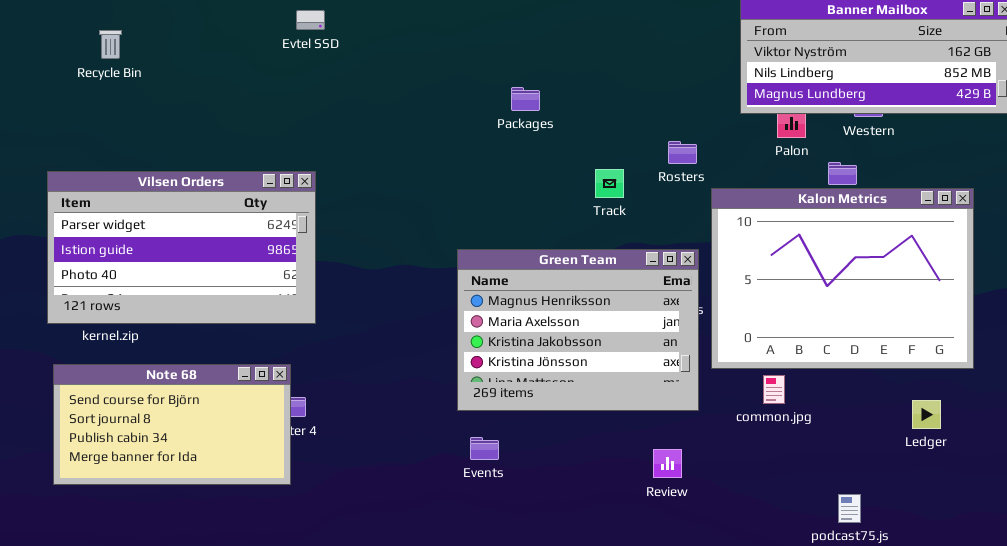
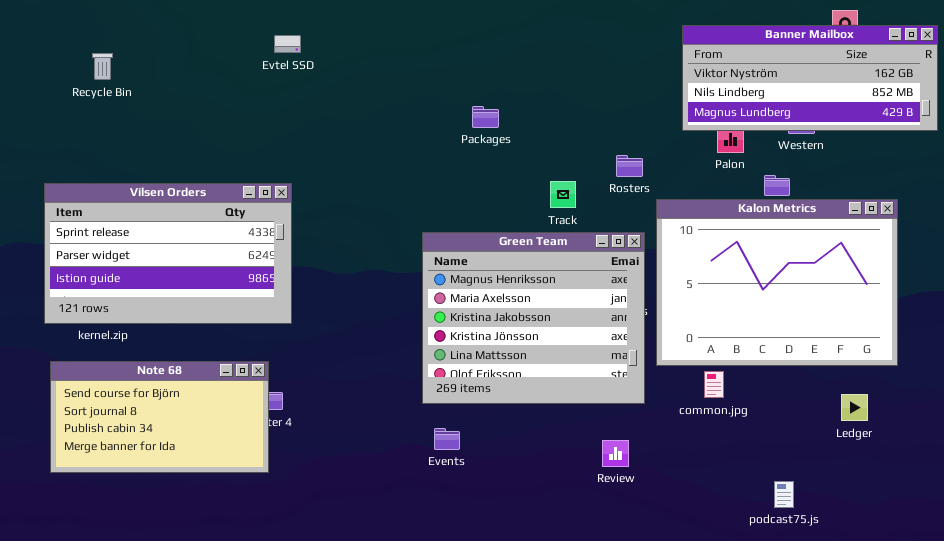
Vilsen Orders: [47,171,316,324] -> [44,183,292,324], scrolled up 1 row
Green Team: [457,249,699,411] -> [422,232,645,404], resized

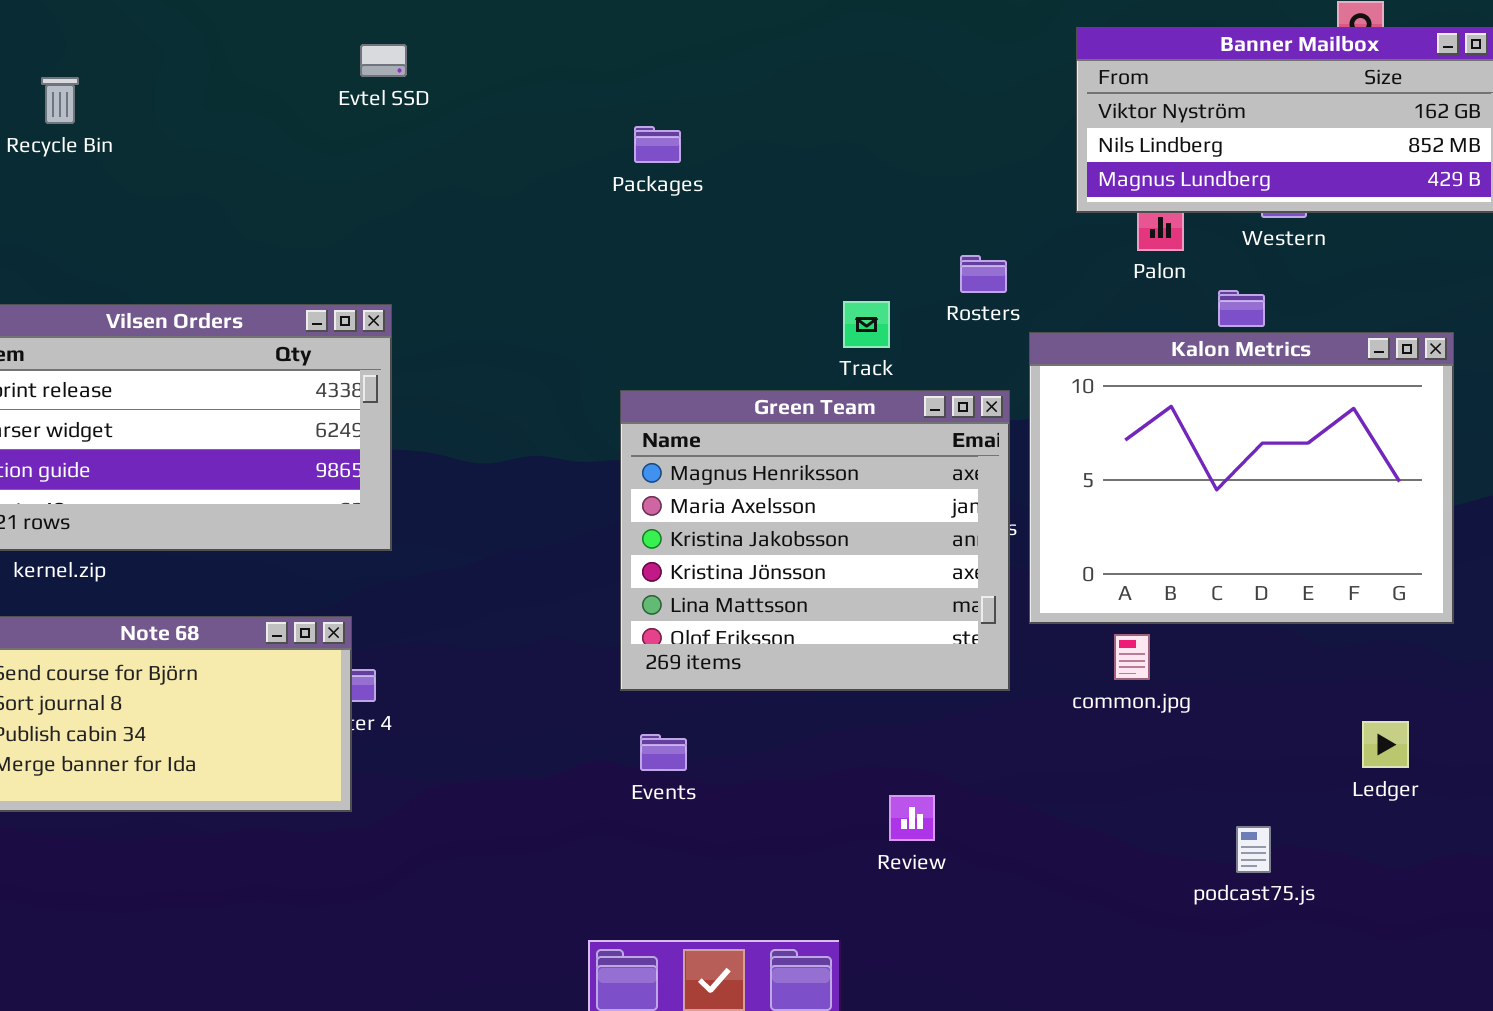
Packages: [472,106,499,128] -> [634,126,681,163], moved
Ledger: [841,394,868,421] -> [1362,721,1409,768], moved
Review: [602,440,629,467] -> [889,795,935,841], moved

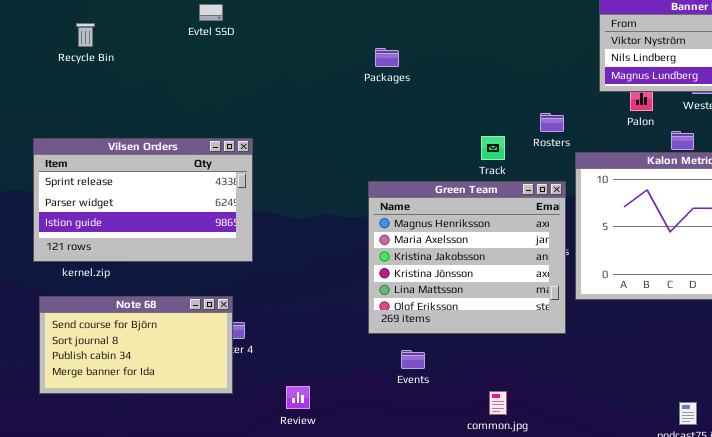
Evtel SSD: [360,44,407,77] -> [199,4,223,21], moved
common.jpg: [1114,634,1150,680] -> [489,391,507,415], moved
Events: [640,734,687,771] -> [401,350,425,369], moved
Review: [889,795,935,841] -> [286,386,310,409], moved

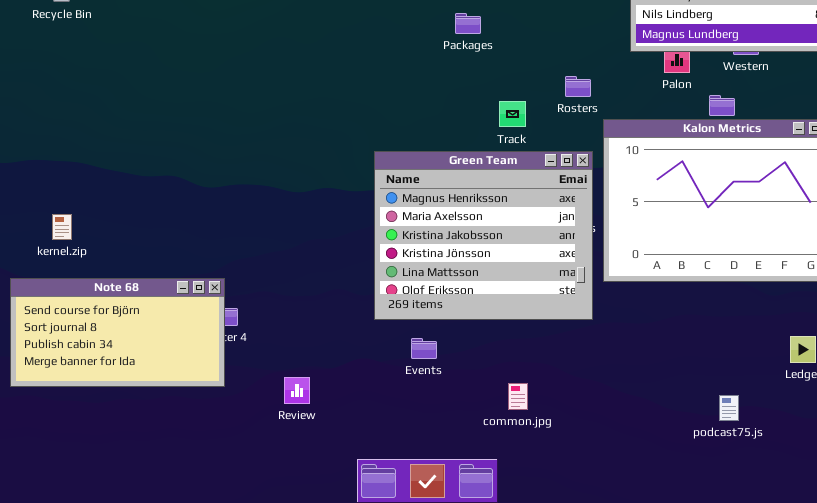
Packages: [375,48,399,67] -> [455,13,481,34], moved
Vilsen Orders: [33,138,253,262] -> none, closed

